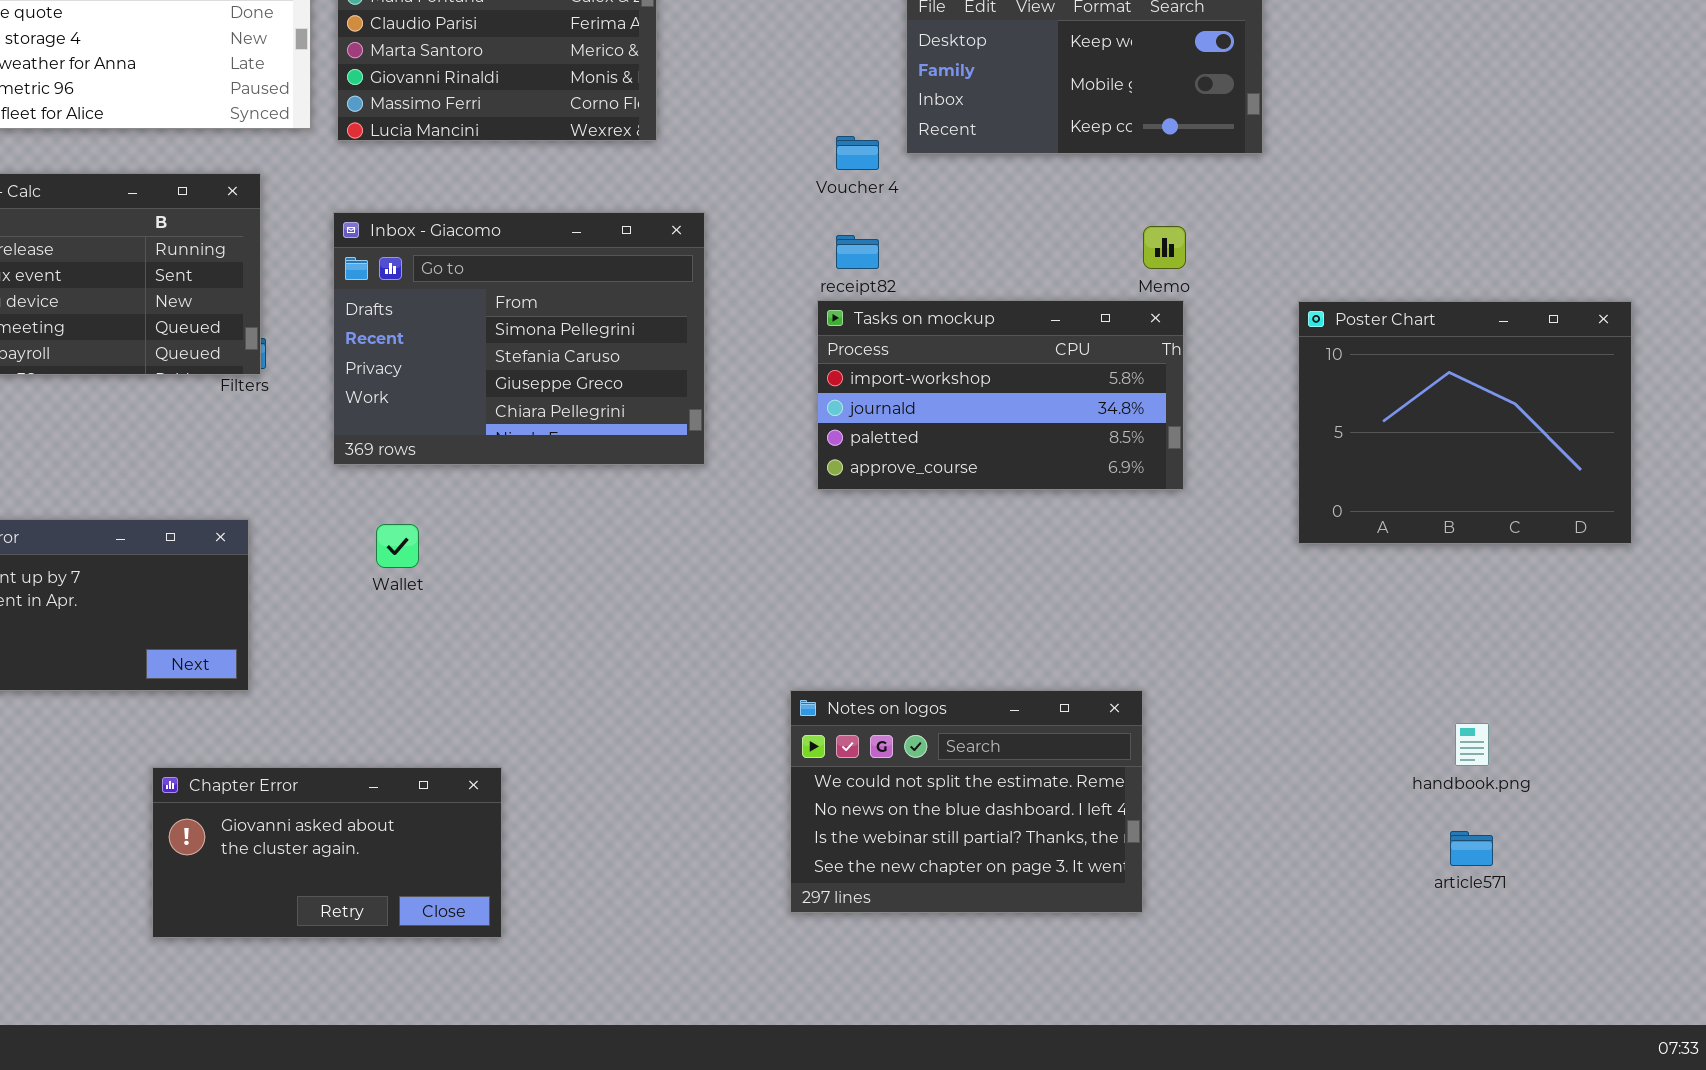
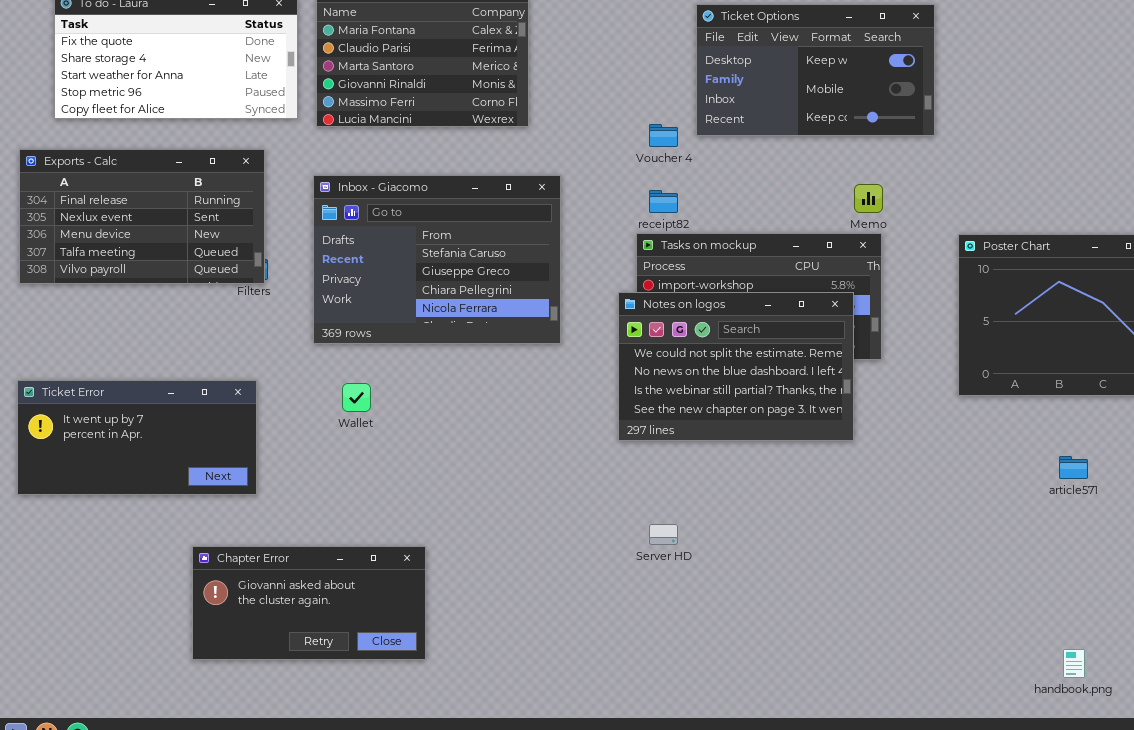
Inbox - Giacomo: [333,212,705,465] -> [313,175,561,344], scrolled down 1 row
Notes on logos: [790,690,1143,913] -> [618,292,854,441], moved
handbook.png: [1455,723,1489,766] -> [1063,649,1085,678], moved
article571: [1450,831,1493,866] -> [1059,456,1088,479], moved

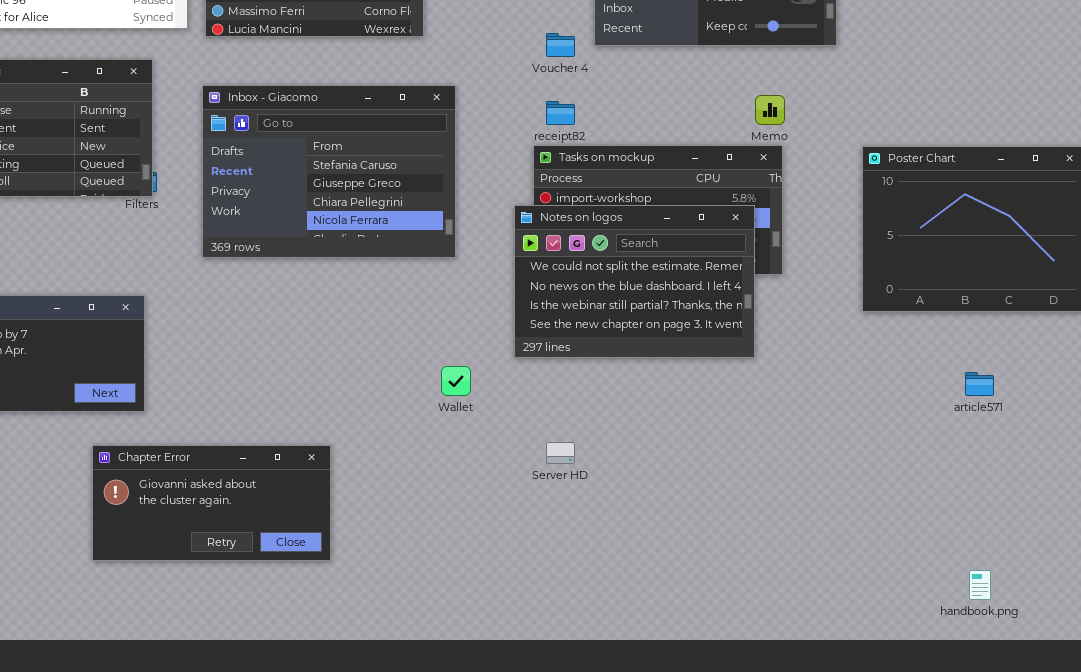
Wallet: [342,383,371,412] -> [441,366,471,396], moved
Chapter Error: [192,546,426,660] -> [92,445,331,561], moved

